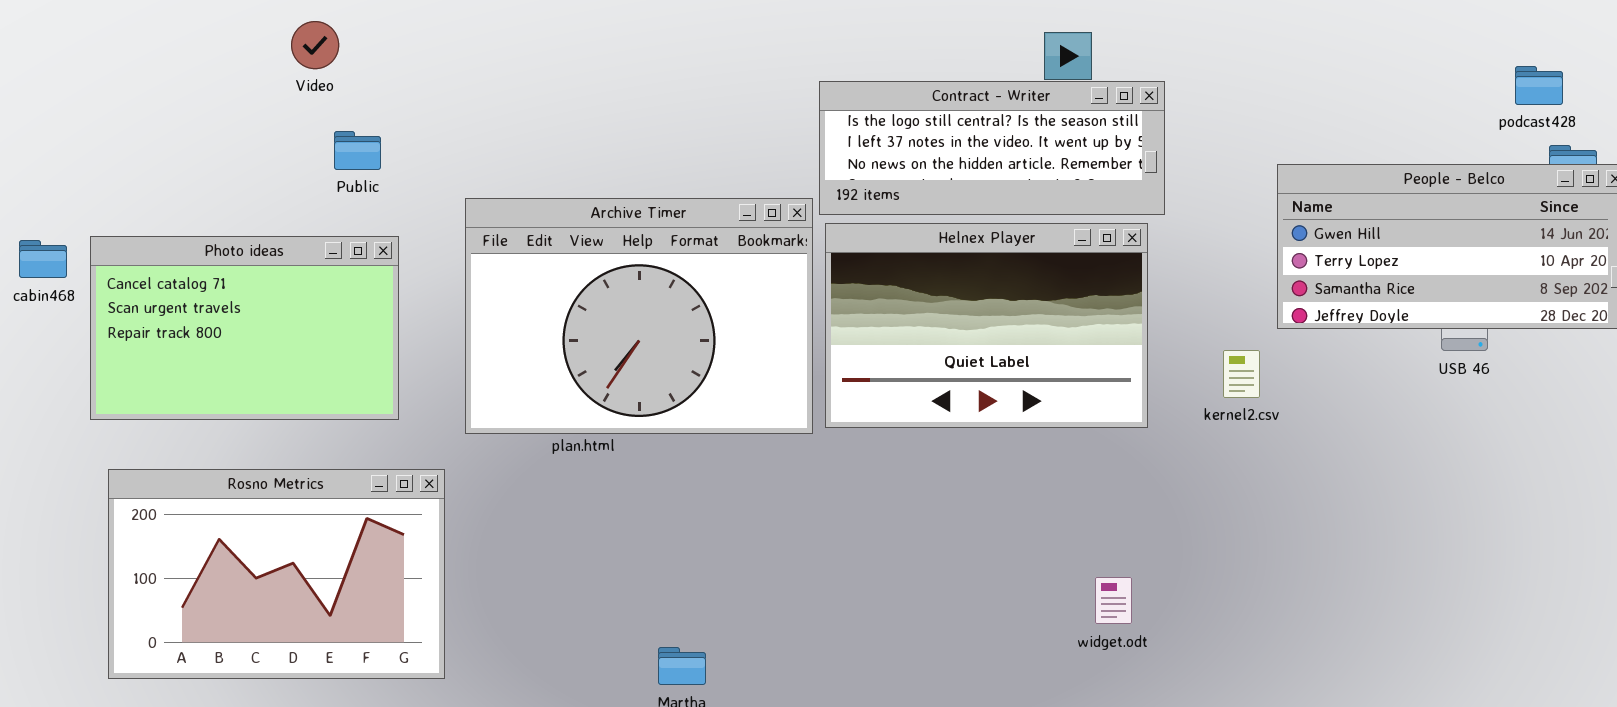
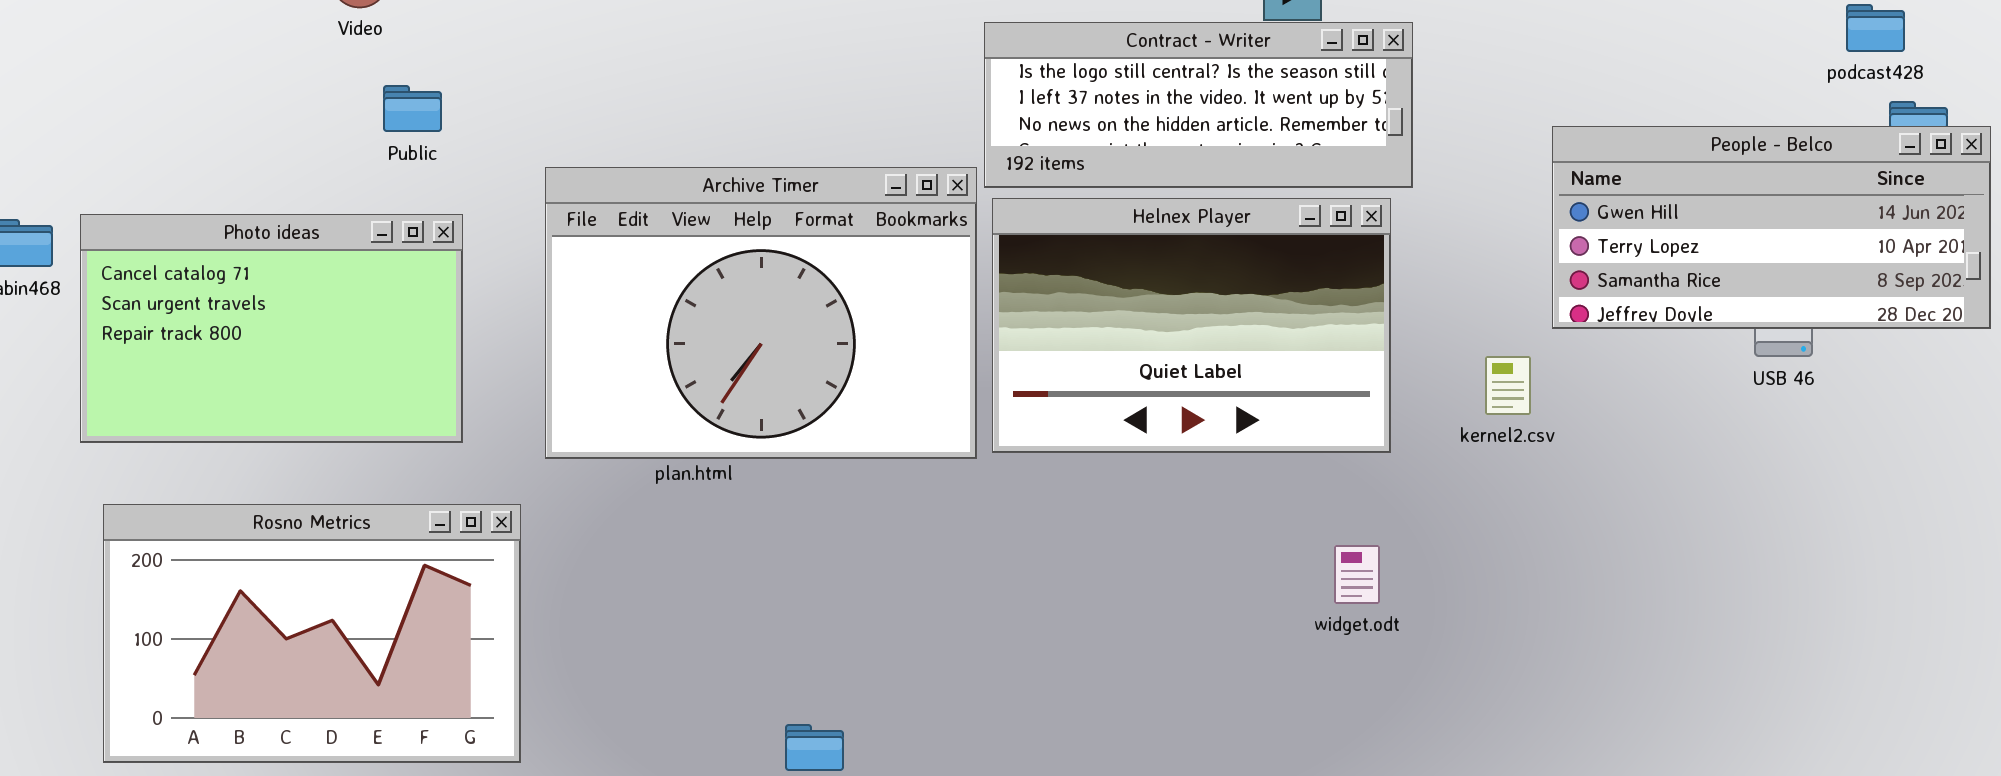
widget.odt: [1095,577,1132,624] -> [1334,545,1380,604], moved

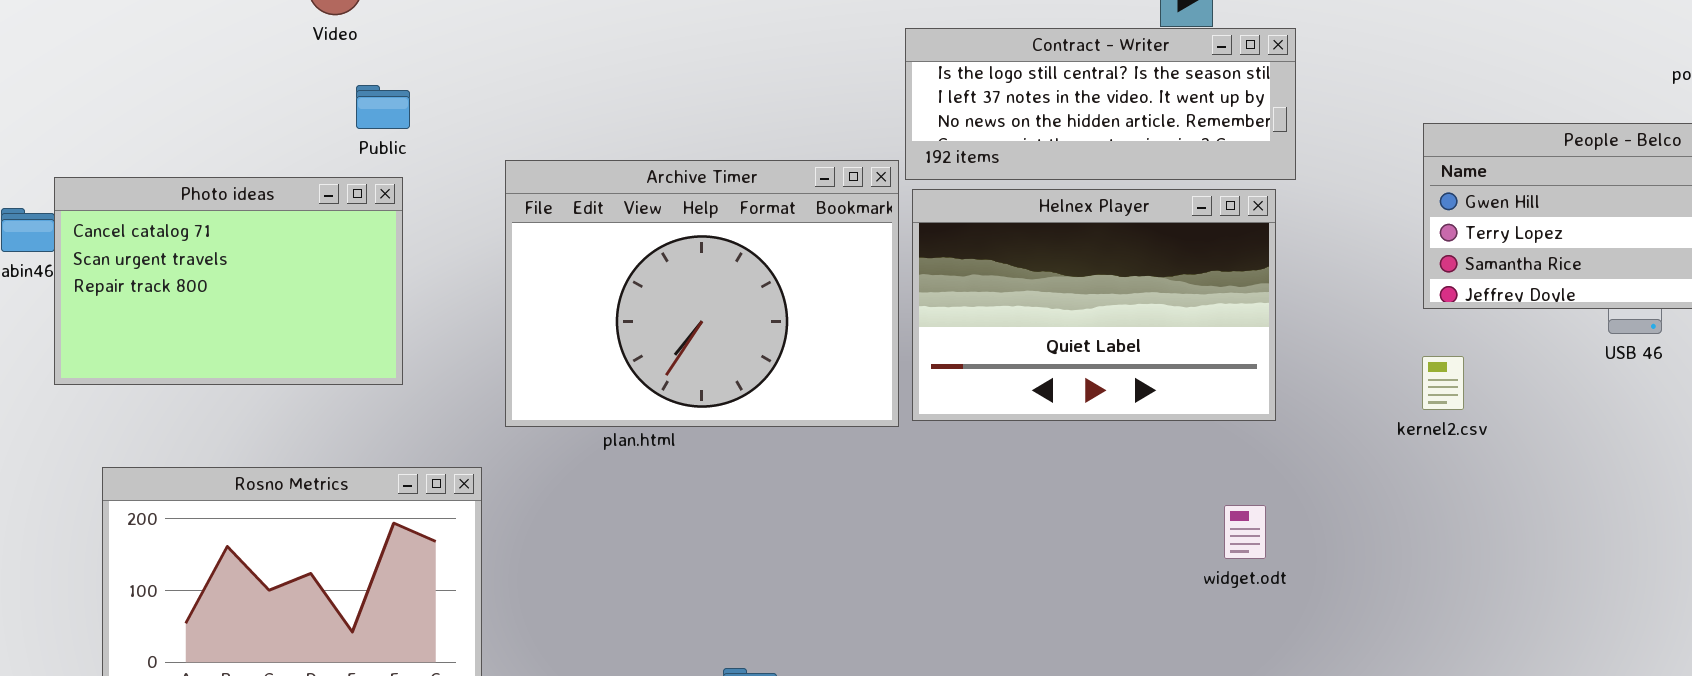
Photo ideas: [80,214,463,443] -> [54,177,403,385], moved
kernel2.csv: [1485,356,1531,415] -> [1422,356,1464,410], moved

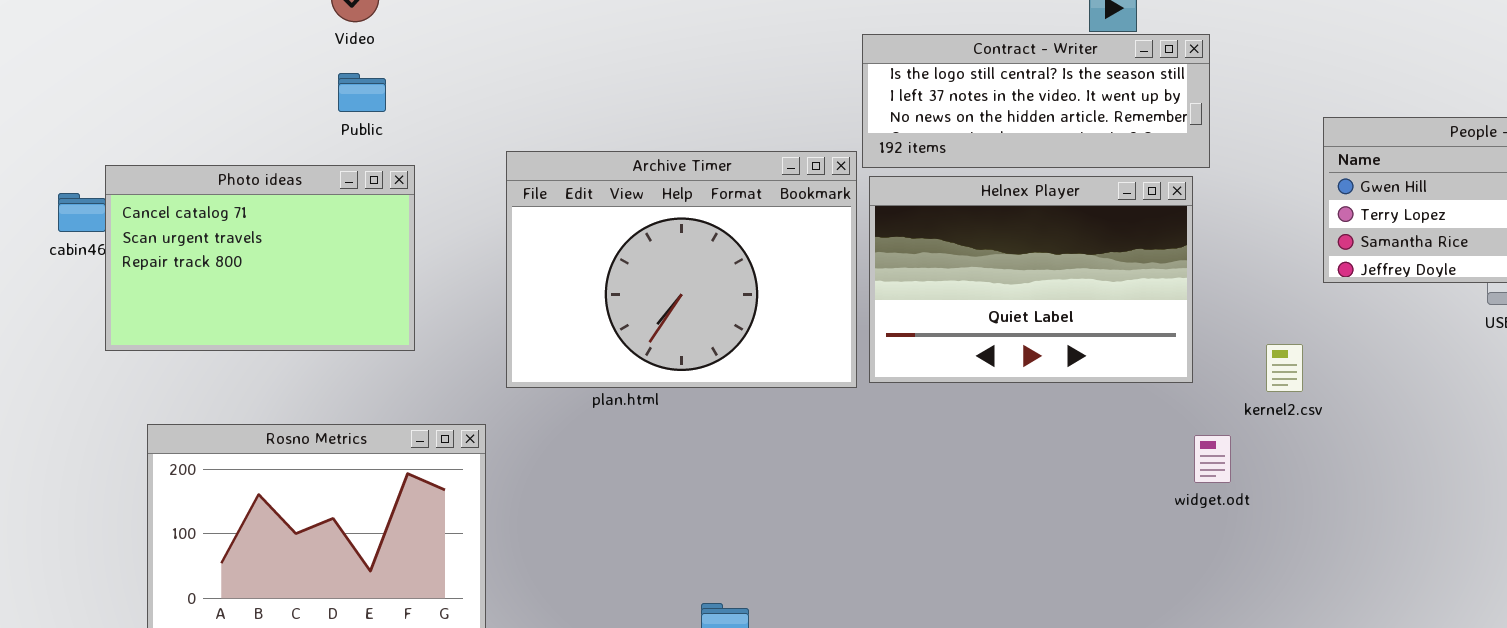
Public: [356,85,410,129] -> [338,73,386,112], moved
kernel2.csv: [1422,356,1464,410] -> [1266,344,1303,392], moved
widget.odt: [1224,505,1266,559] -> [1194,435,1231,483], moved

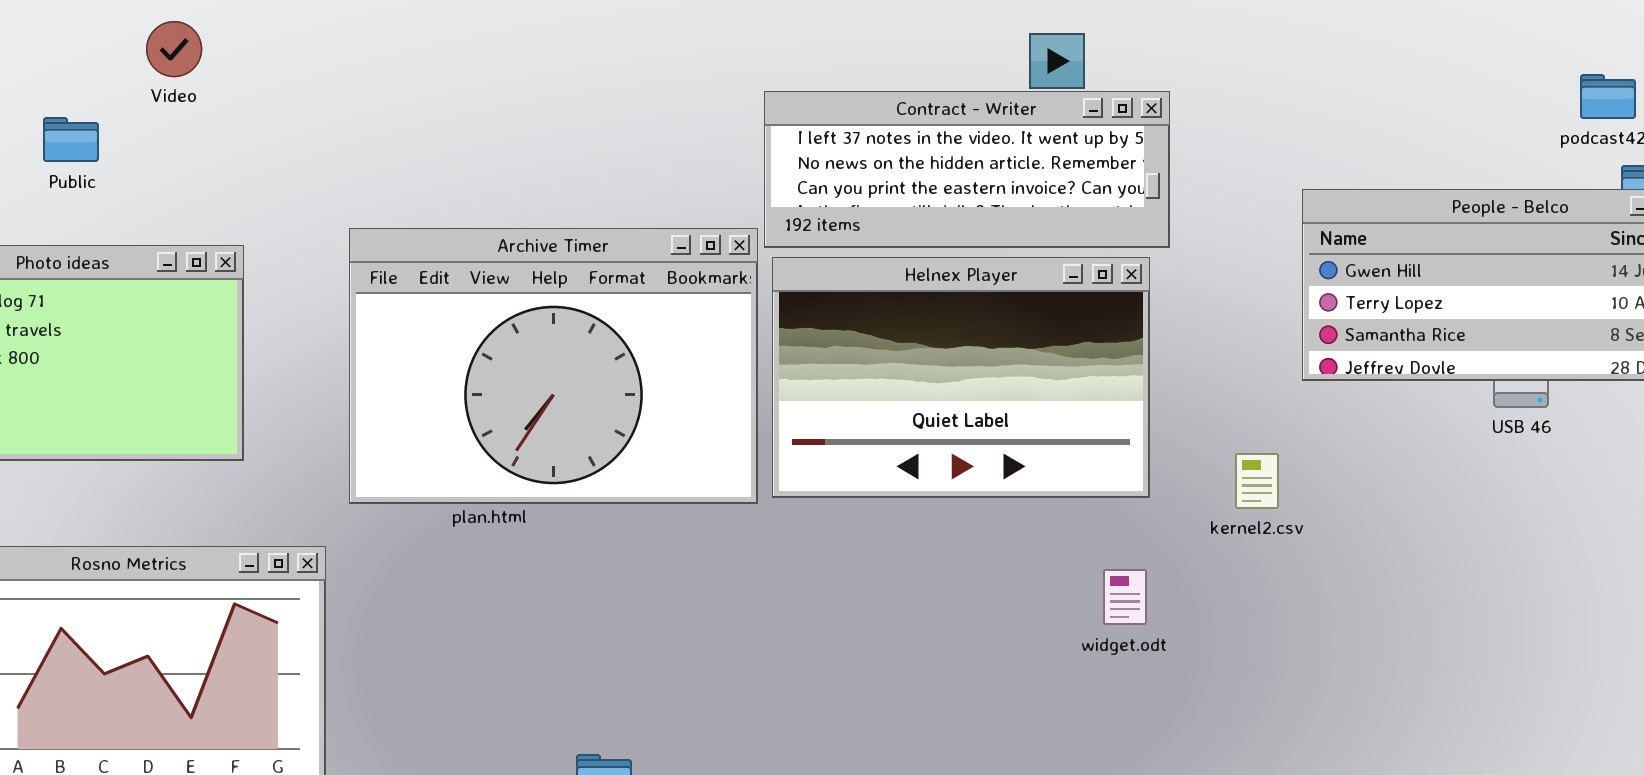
Contract - Writer: [862,34,1210,168] -> [764,91,1170,248], scrolled down 1 row
Public: [338,73,386,112] -> [43,117,99,162], moved
widget.odt: [1194,435,1231,483] -> [1103,569,1147,625], moved

